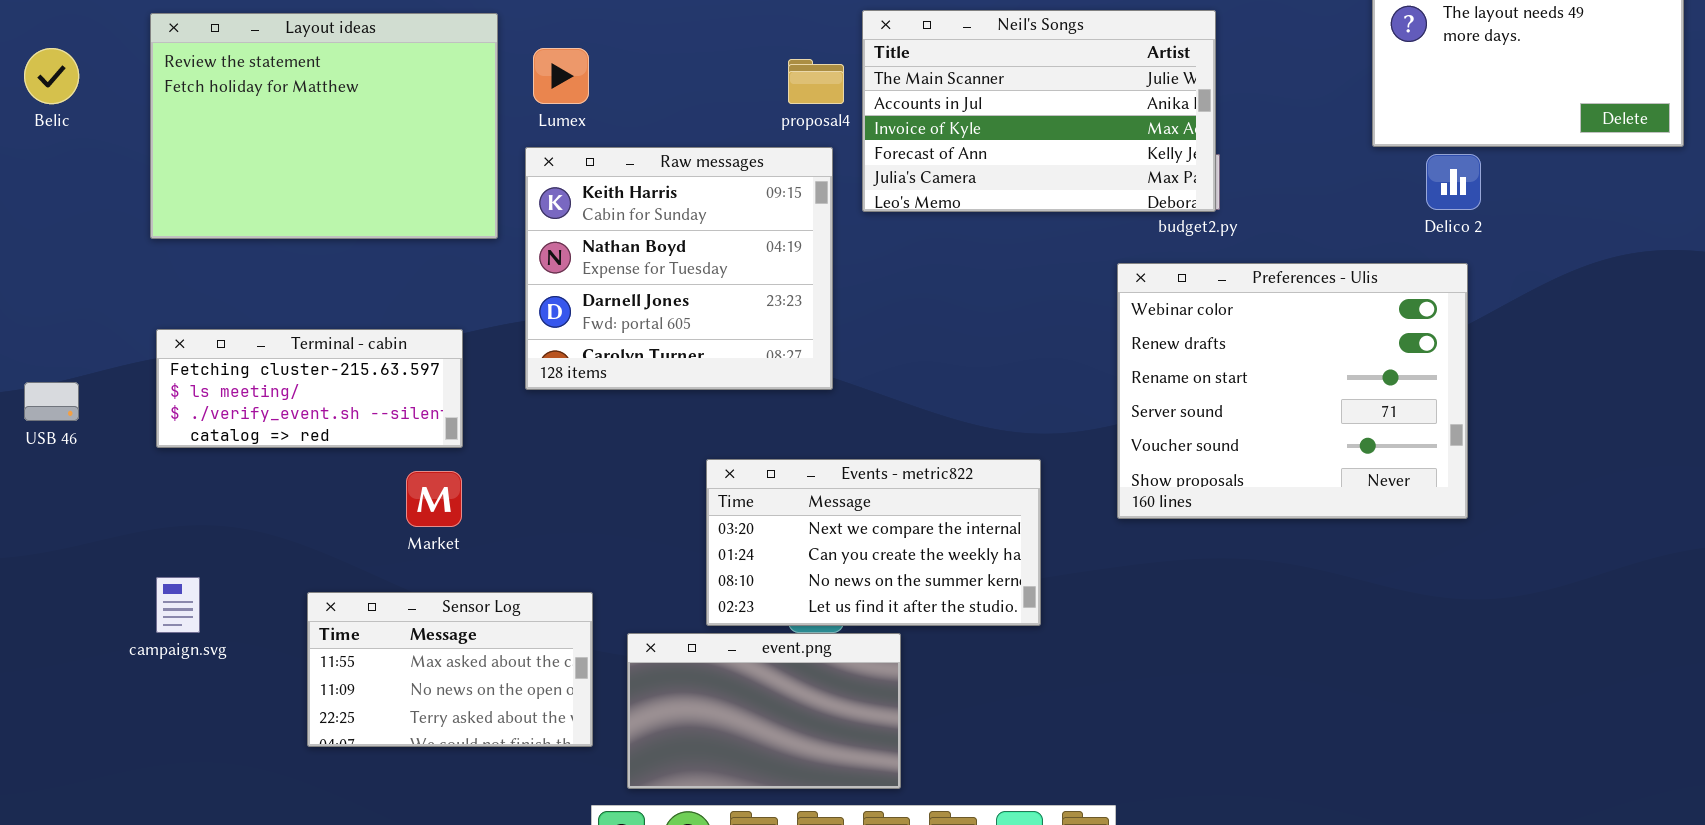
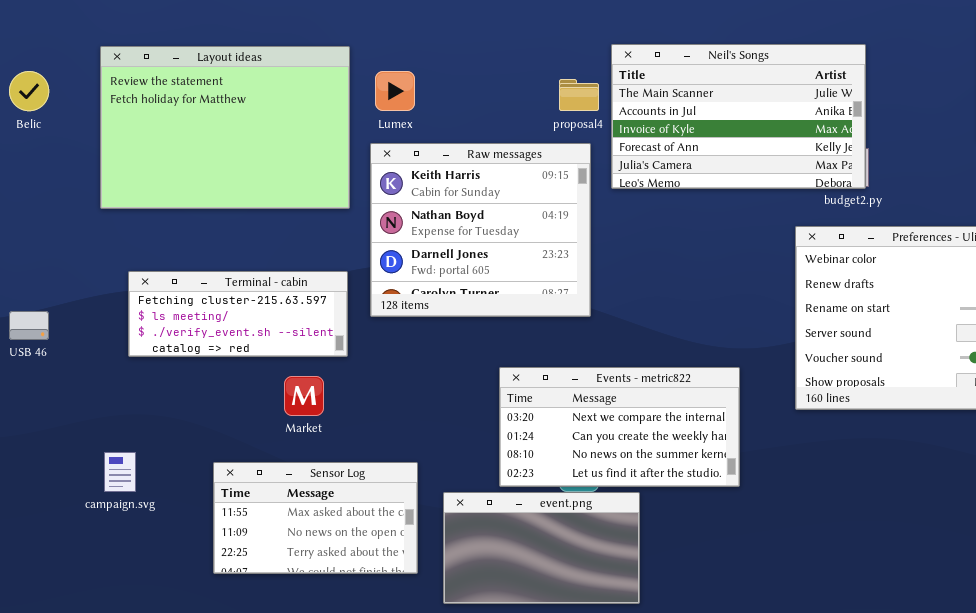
Terminal - cabin: [156,329,463,448] -> [128,271,348,357], moved

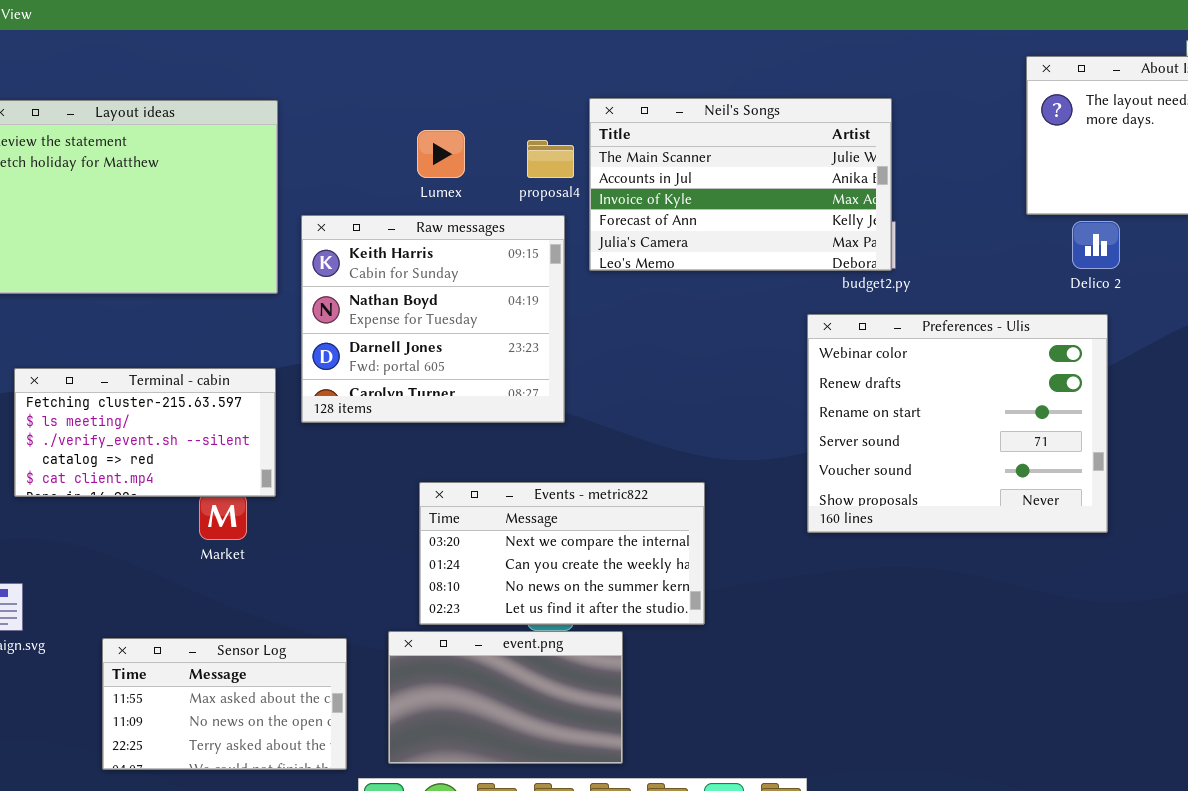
Lumex: [375,71,415,111] -> [417,130,465,178], moved
Terminal - cabin: [128,271,348,357] -> [14,368,276,497], resized
Events - metric822: [499,367,740,487] -> [419,482,705,625], moved
Sensor Log: [213,462,418,574] -> [102,638,347,770], moved

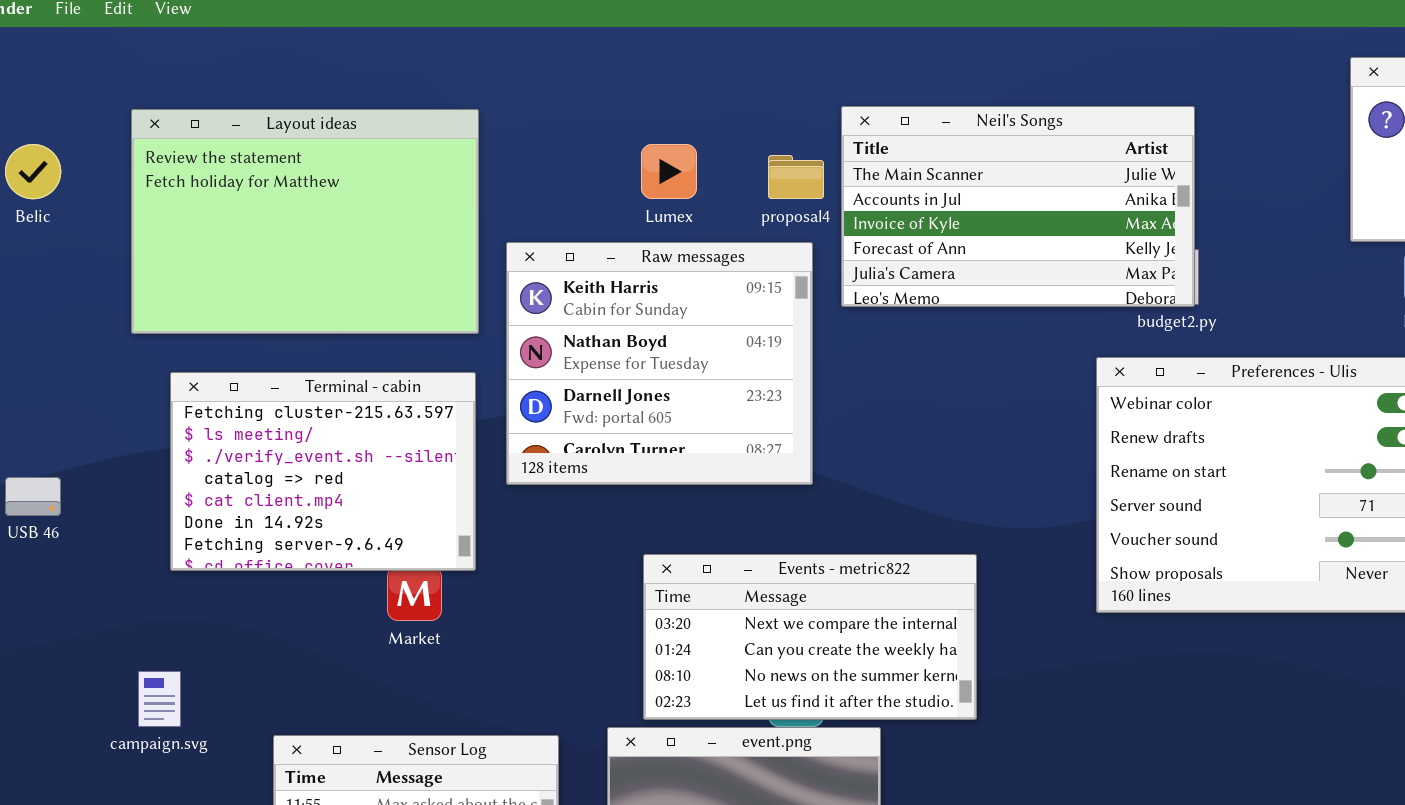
Terminal - cabin: [14,368,276,497] -> [170,372,476,571], resized

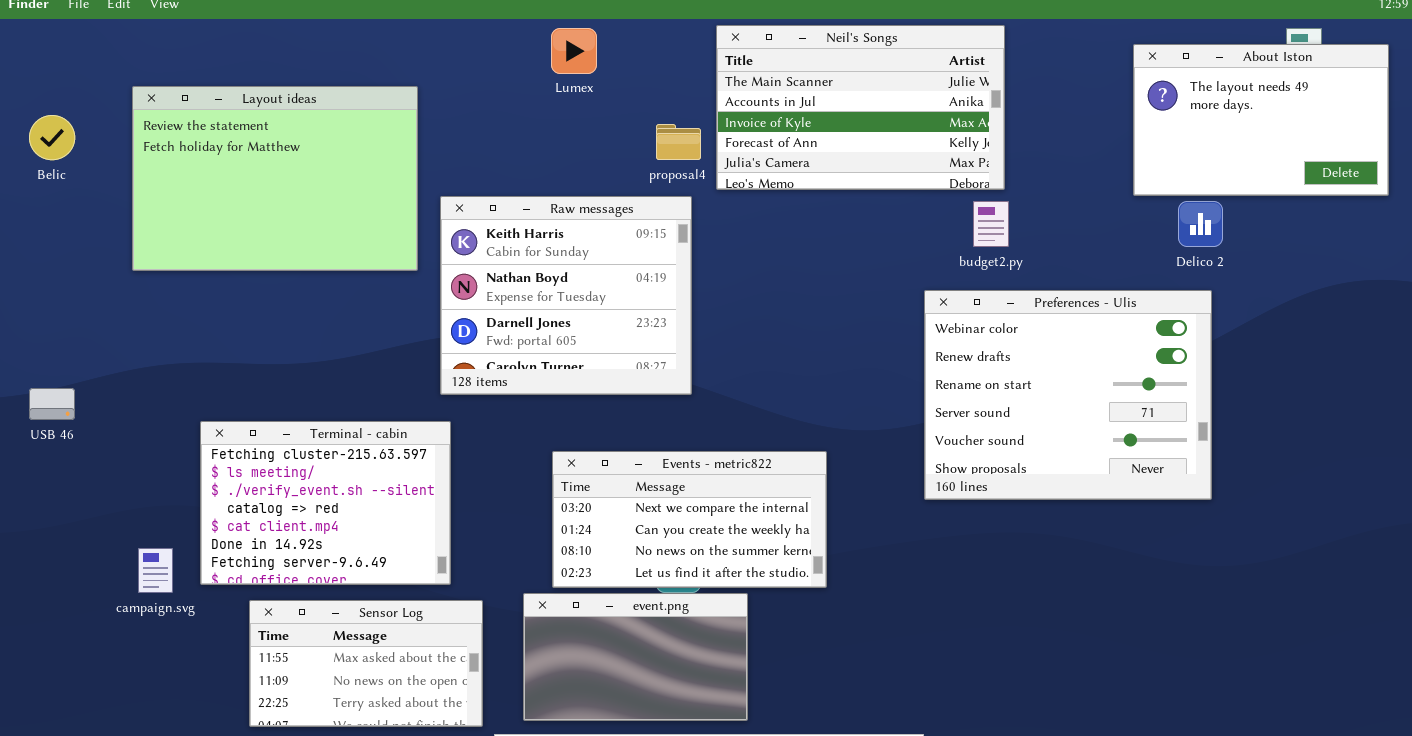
Neil's Songs: [841,106,1195,307] -> [716,25,1005,190], moved
Lumex: [641,144,697,199] -> [551,28,597,74], moved
Terminal - cabin: [170,372,476,571] -> [200,421,451,585], moved

